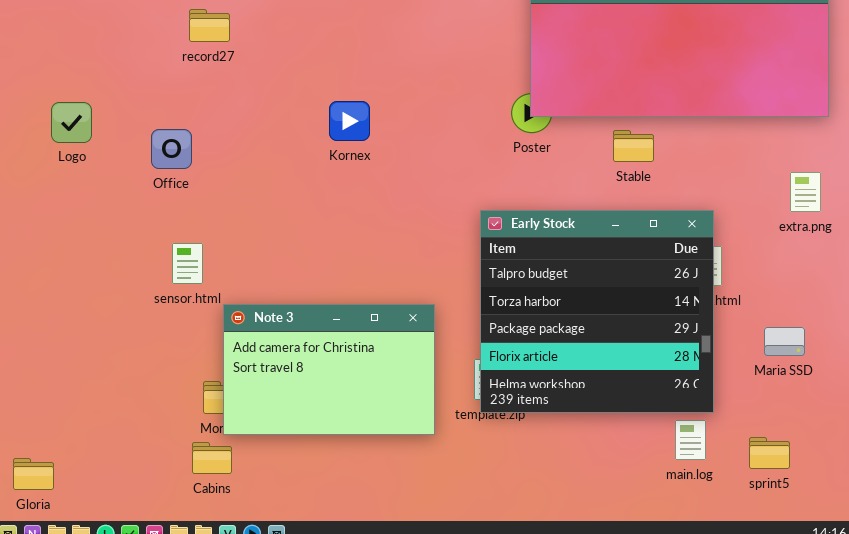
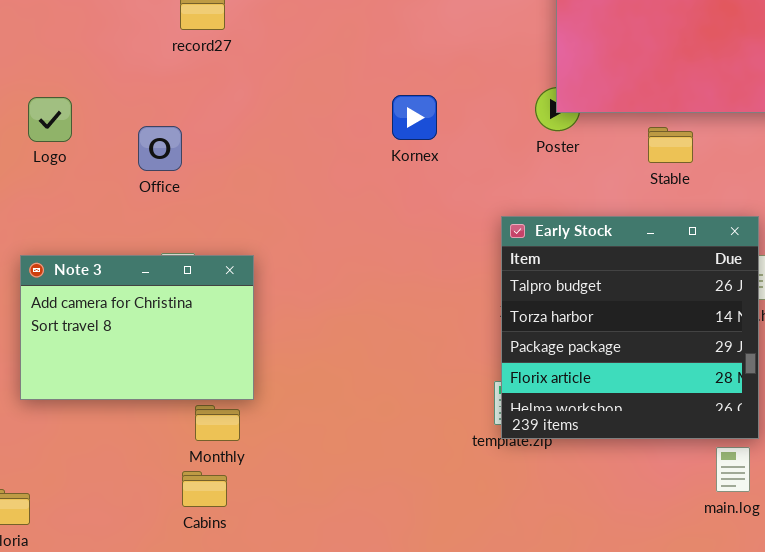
Kornex: [329,101,370,141] -> [392,95,437,140], moved
Note 3: [223,304,435,435] -> [20,255,254,400], moved

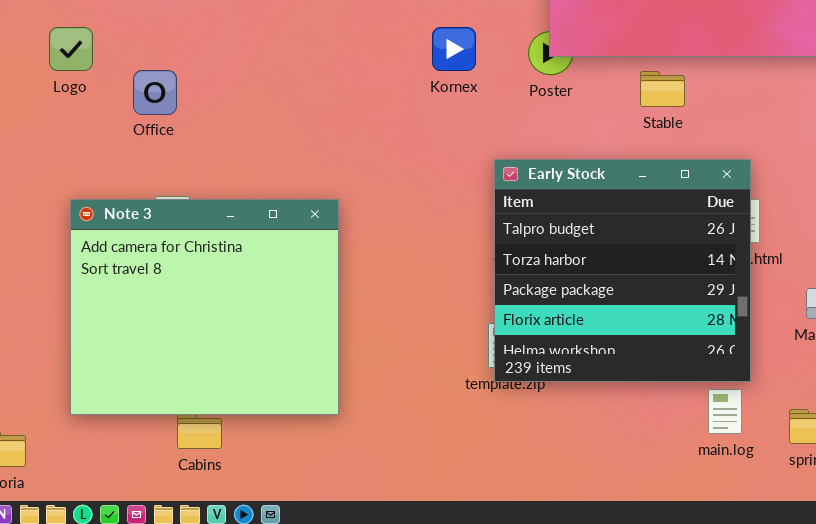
Kornex: [392,95,437,140] -> [432,27,476,71], moved
Logo: [28,97,72,142] -> [49,27,93,71], moved
Note 3: [20,255,254,400] -> [70,199,339,415], moved, resized

